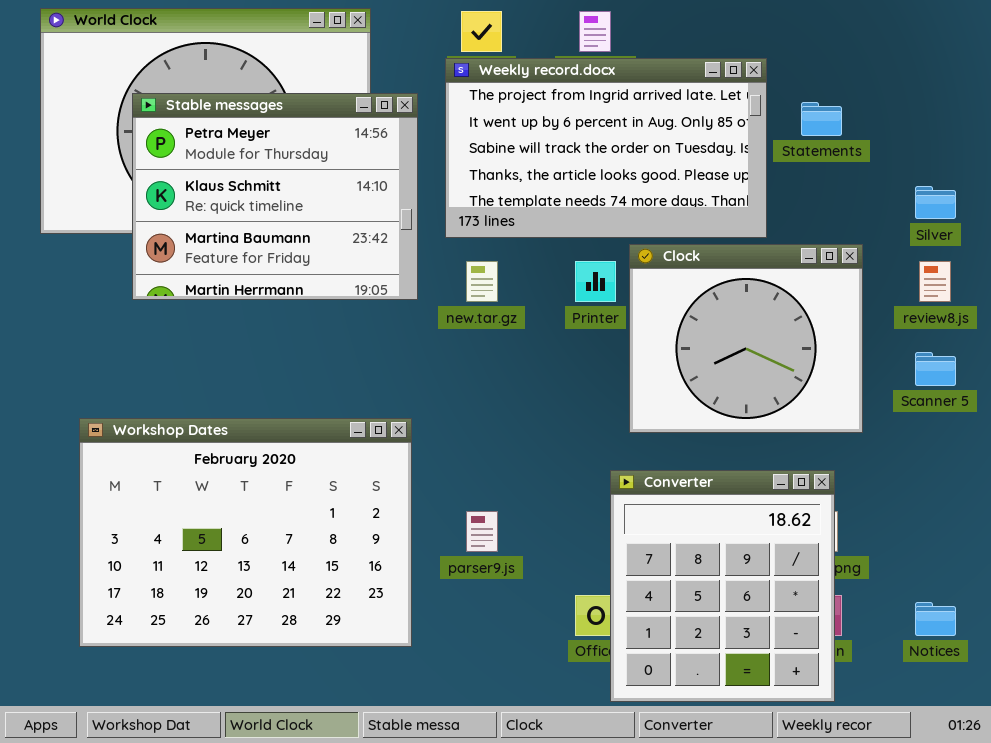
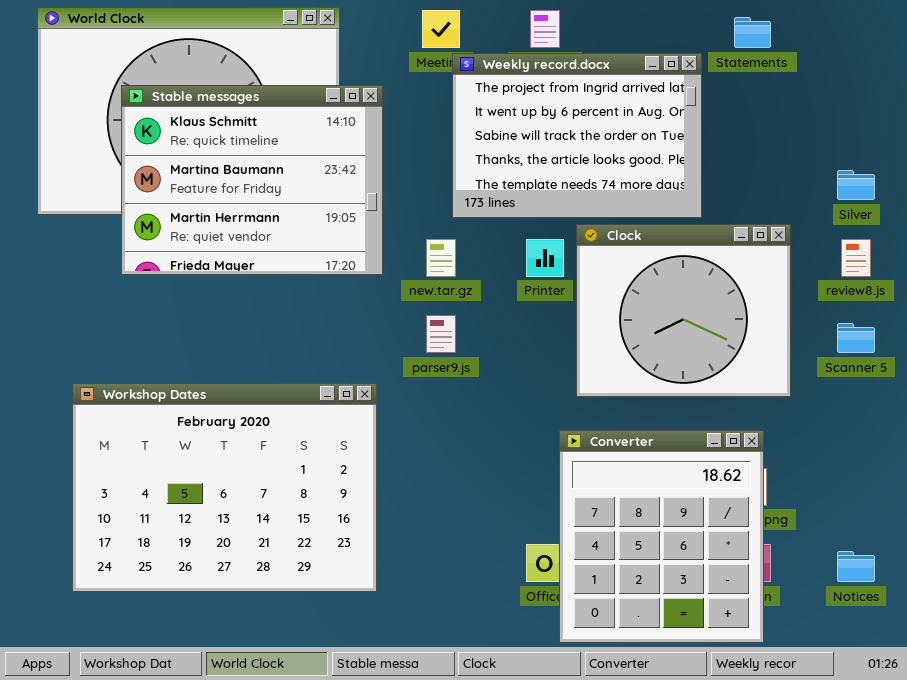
Weekly record.docx: [445,58,767,238] -> [452,53,702,218], resized
Stable messages: [132,93,418,300] -> [121,85,383,275], scrolled down 1 row
Statements: [801,102,842,136] -> [734,17,771,48], moved
parser9.js: [466,511,498,552] -> [426,315,456,353], moved

